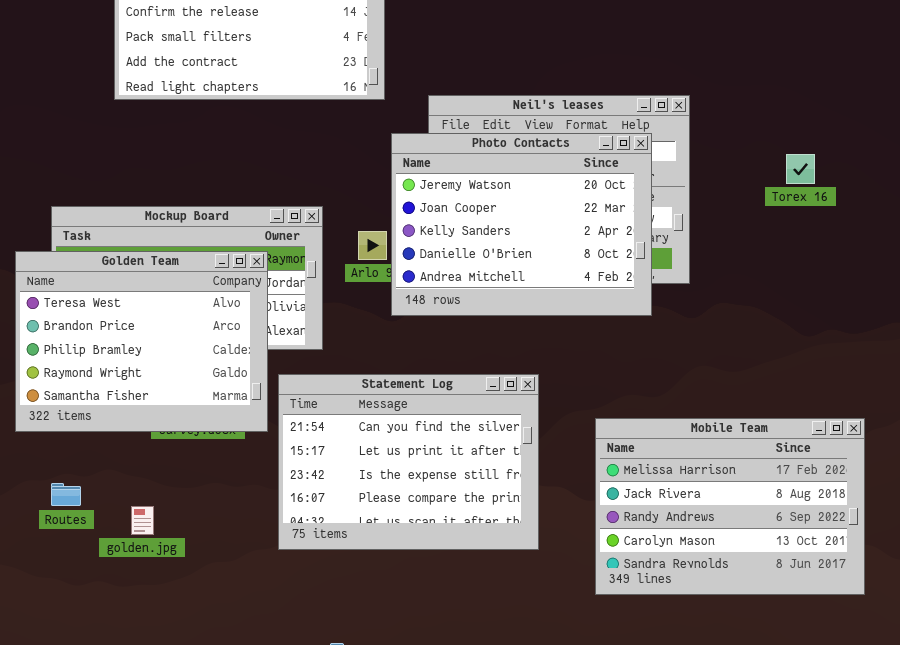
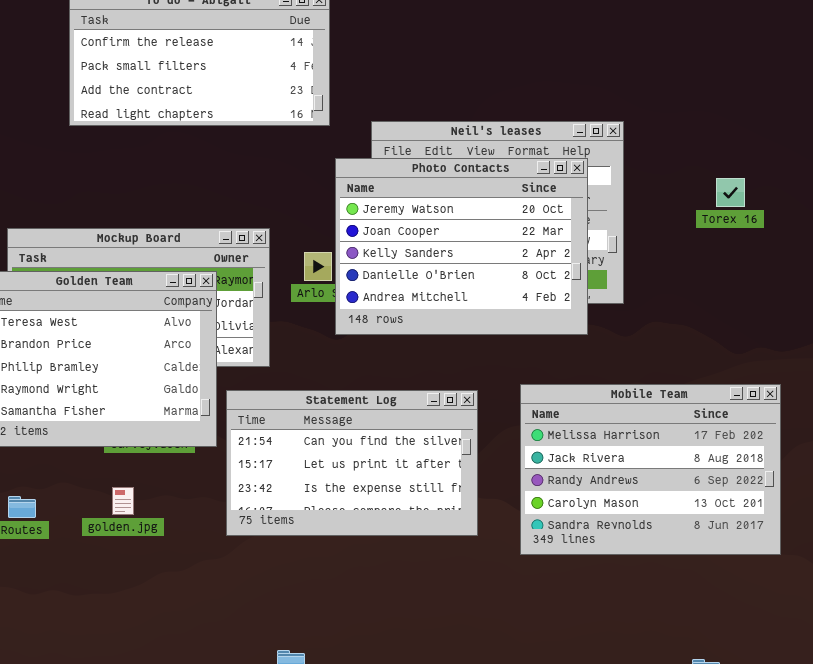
Statement Log: [278,374,539,550] -> [226,390,478,536], resized
Mobile Team: [595,418,865,595] -> [520,384,781,555], moved
golden.jpg: [131,506,154,535] -> [112,487,134,515], moved

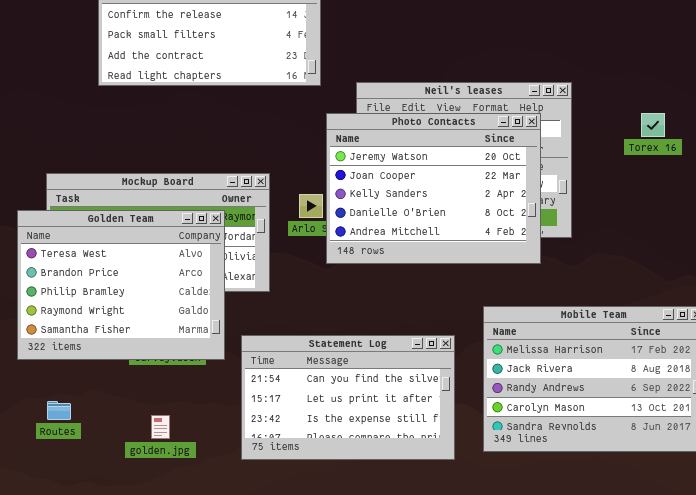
Torex 16: [716,178,745,207] -> [641,113,665,137], moved
Statement Log: [226,390,478,536] -> [241,335,455,460], moved
golden.jpg: [112,487,134,515] -> [151,415,170,439], moved

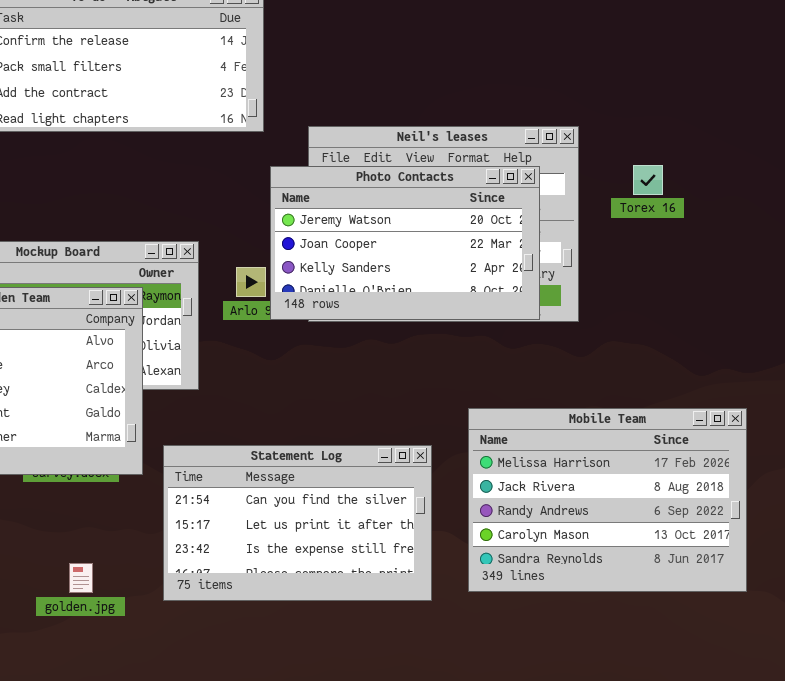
Torex 16: [641,113,665,137] -> [633,165,663,195], moved
Photo Contacts: [326,113,541,264] -> [270,166,540,320], resized
golden.jpg: [151,415,170,439] -> [69,563,93,593], moved

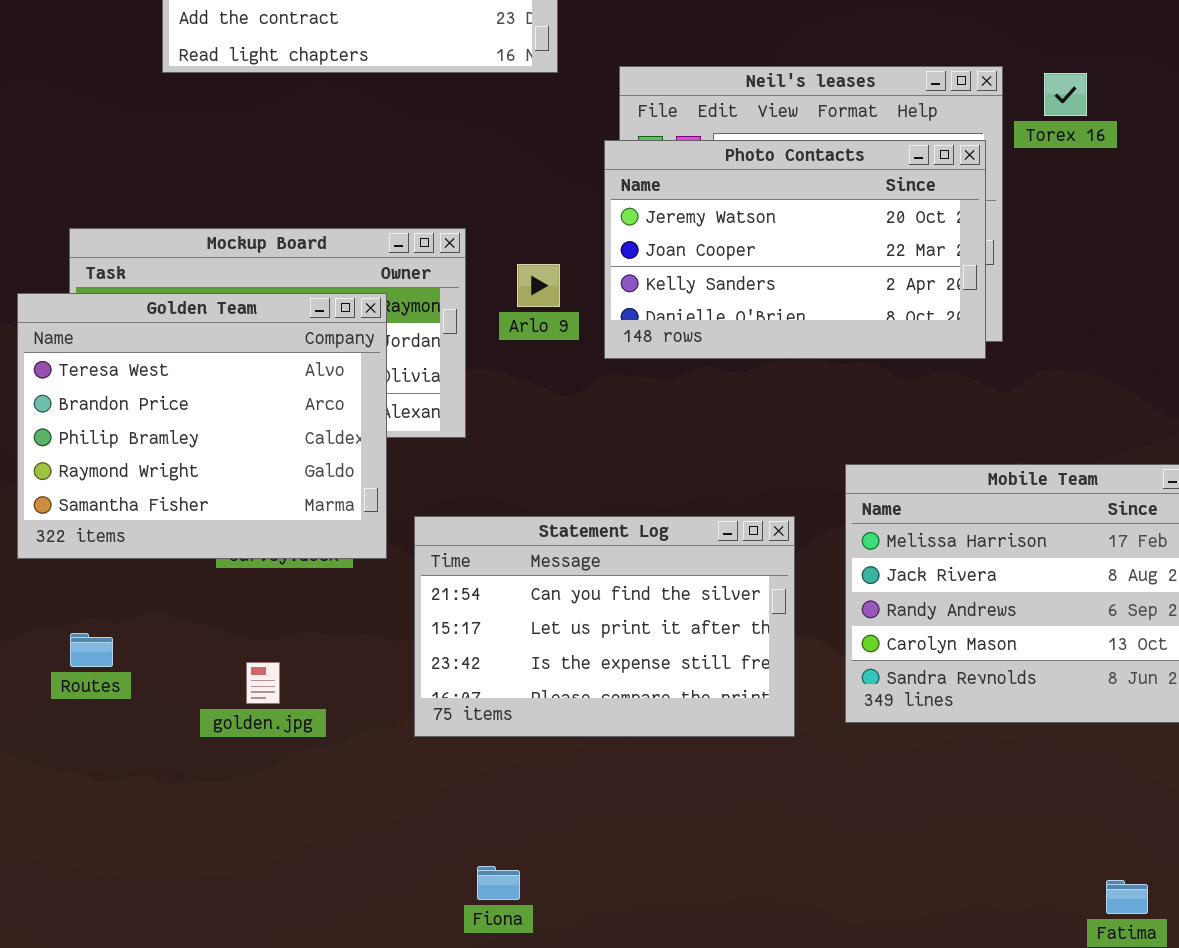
Torex 16: [633,165,663,195] -> [1044,73,1087,116], moved
Photo Contacts: [270,166,540,320] -> [604,140,986,359], moved
golden.jpg: [69,563,93,593] -> [246,662,280,704], moved

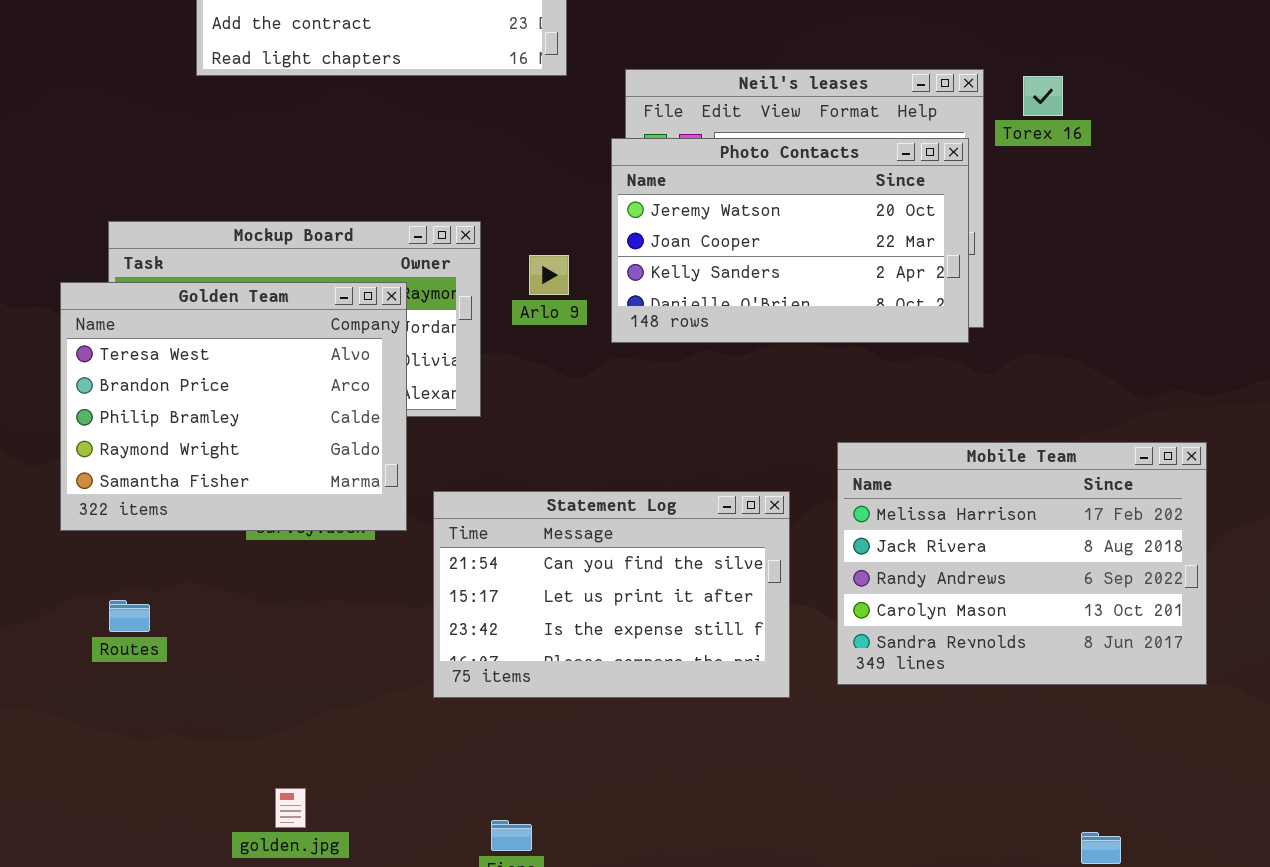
golden.jpg: [246,662,280,704] -> [275,788,306,828], moved

